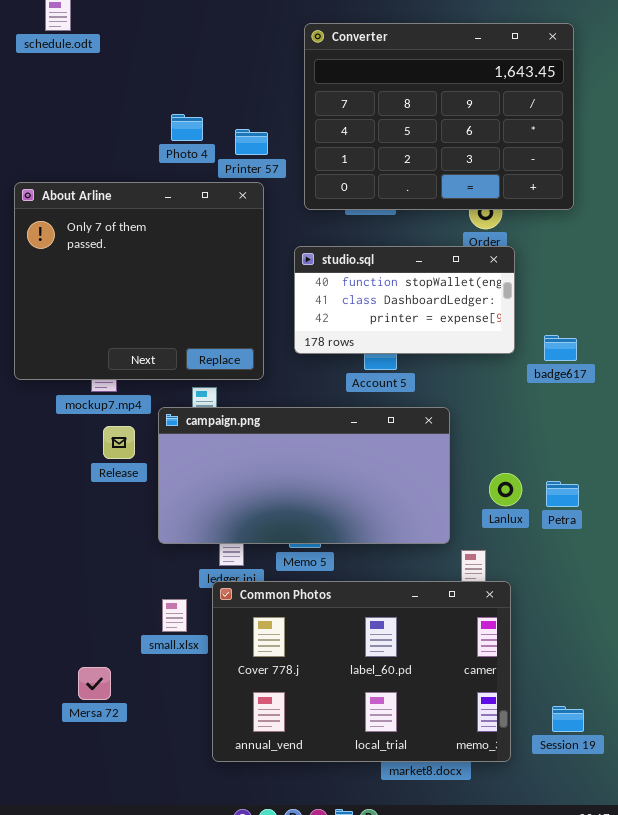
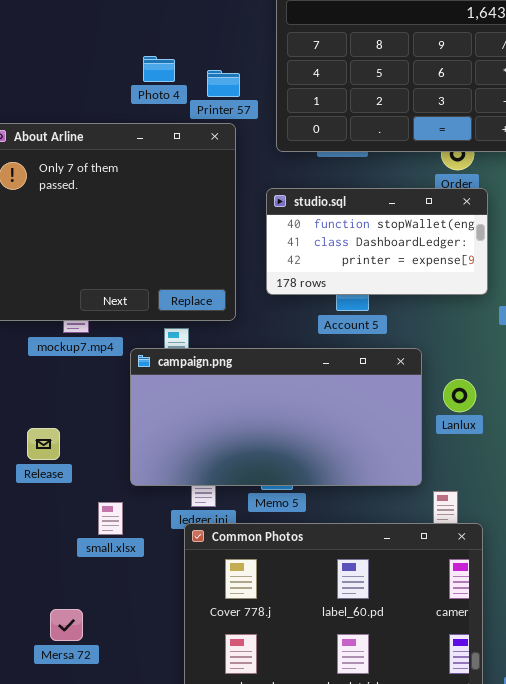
Release: [103,426,135,459] -> [27,428,60,460], moved
Lanlux: [489,473,522,506] -> [443,379,476,412], moved
small.xlsx: [162,599,187,632] -> [98,502,123,535], moved

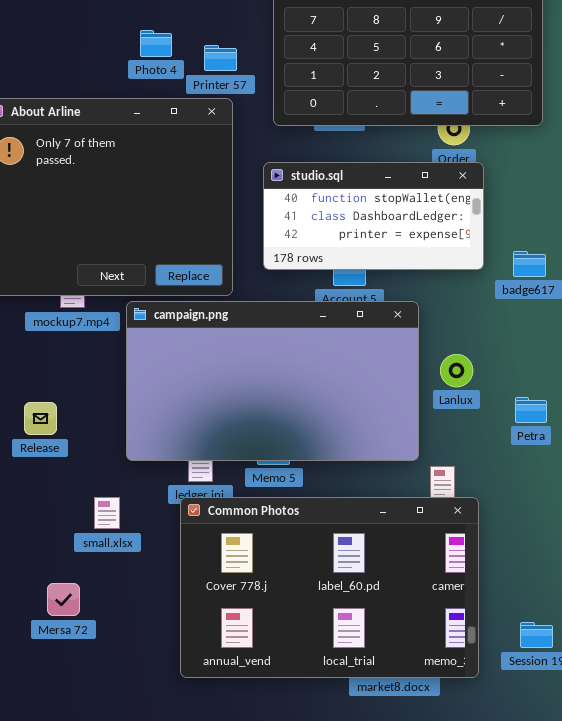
campaign.png: [130,348,422,486] -> [126,301,419,461], resized
small.xlsx: [98,502,123,535] -> [94,497,120,529], moved

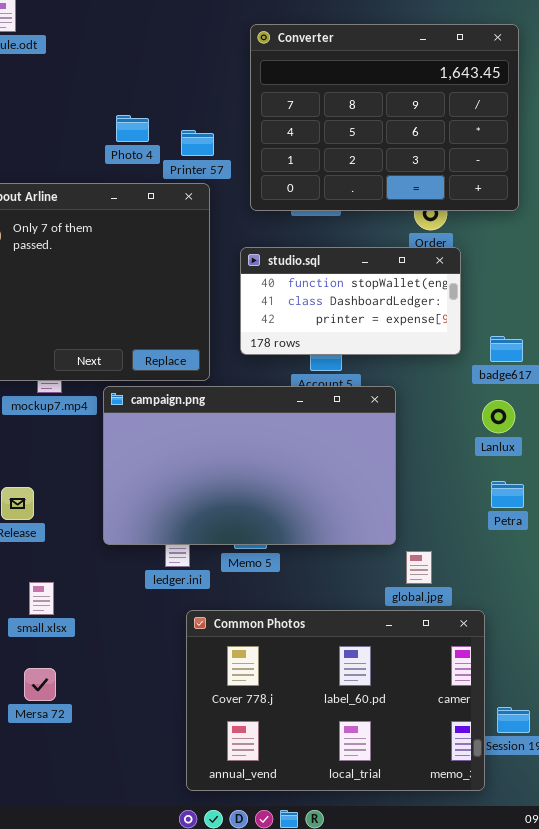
Lanlux: [440,354,473,387] -> [482,400,515,433], moved
small.xlsx: [94,497,120,529] -> [29,582,54,615], moved
Common Photos: [180,497,479,678] -> [186,610,485,791], moved

